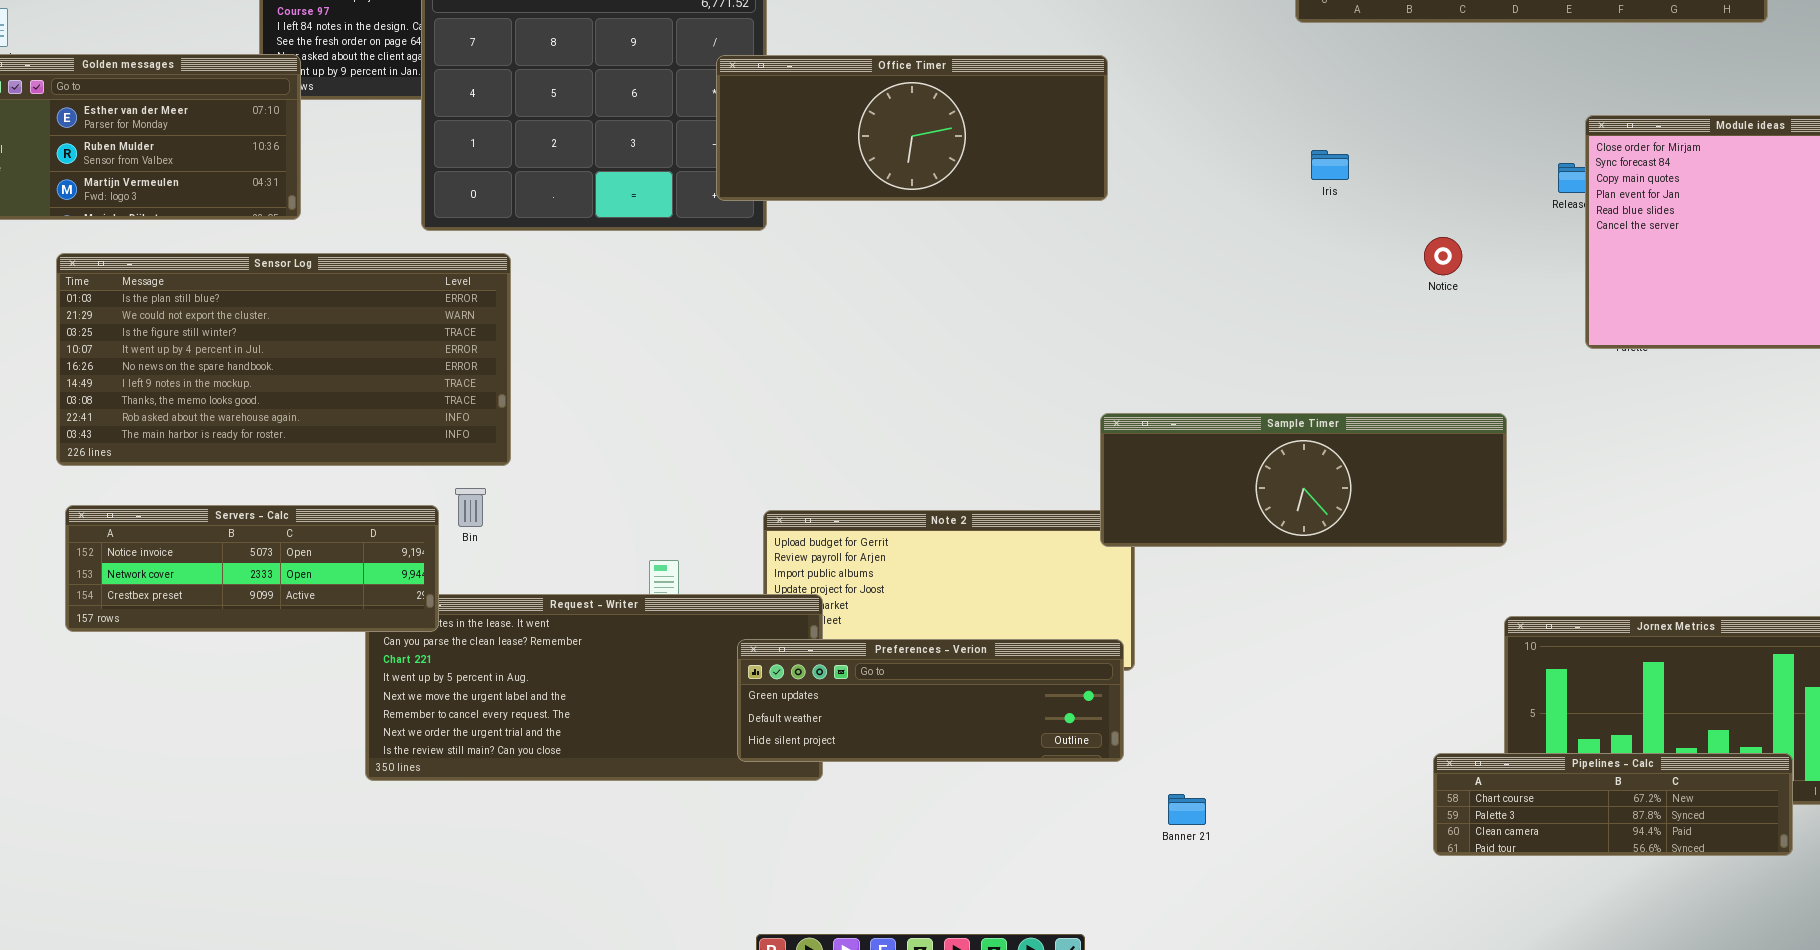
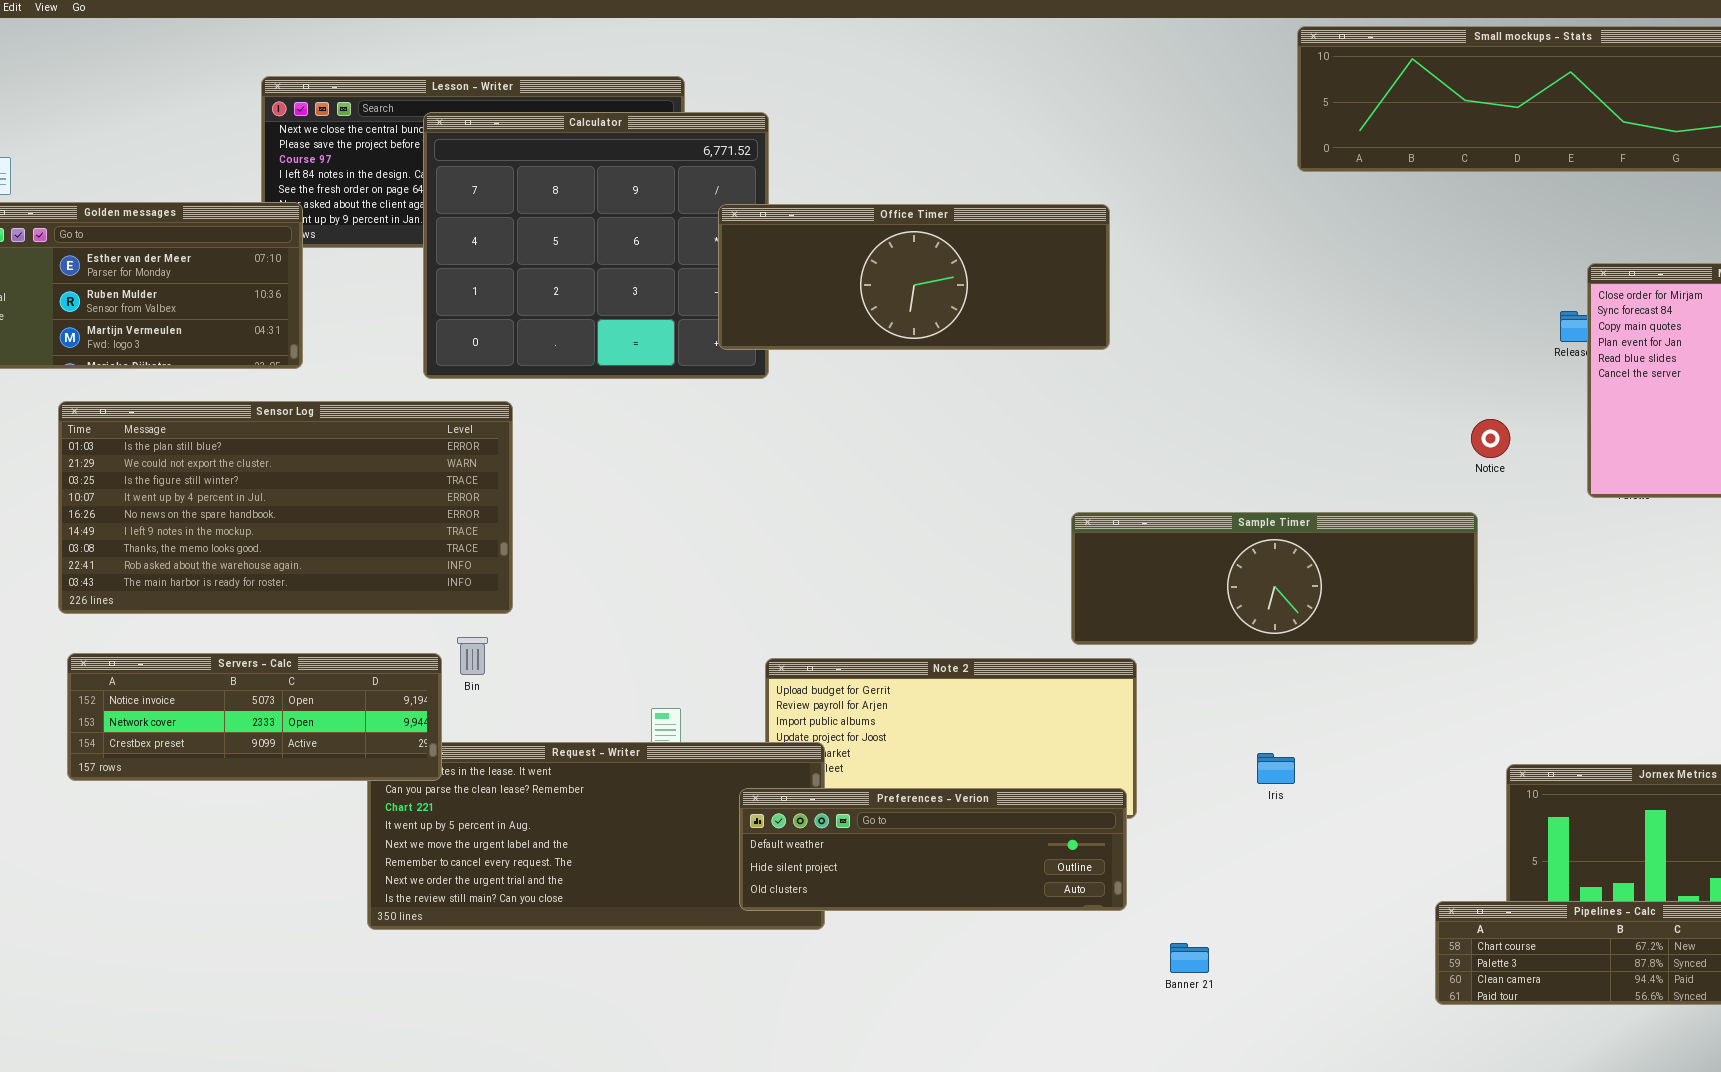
Iris: [1311,150,1349,180] -> [1257,753,1295,784], moved
Notice: [1424,237,1462,275] -> [1471,419,1510,458], moved
Sample Timer: [1100,413,1507,547] -> [1071,512,1478,645], moved
Preferences - Verion: [737,639,1124,762] -> [739,788,1127,911], scrolled down 1 row

